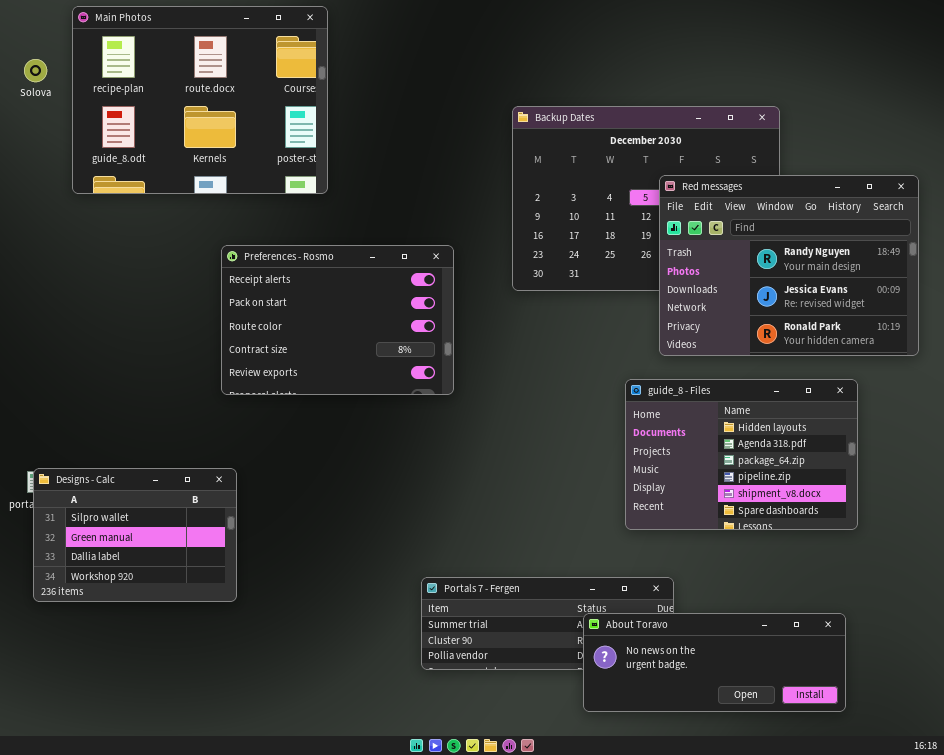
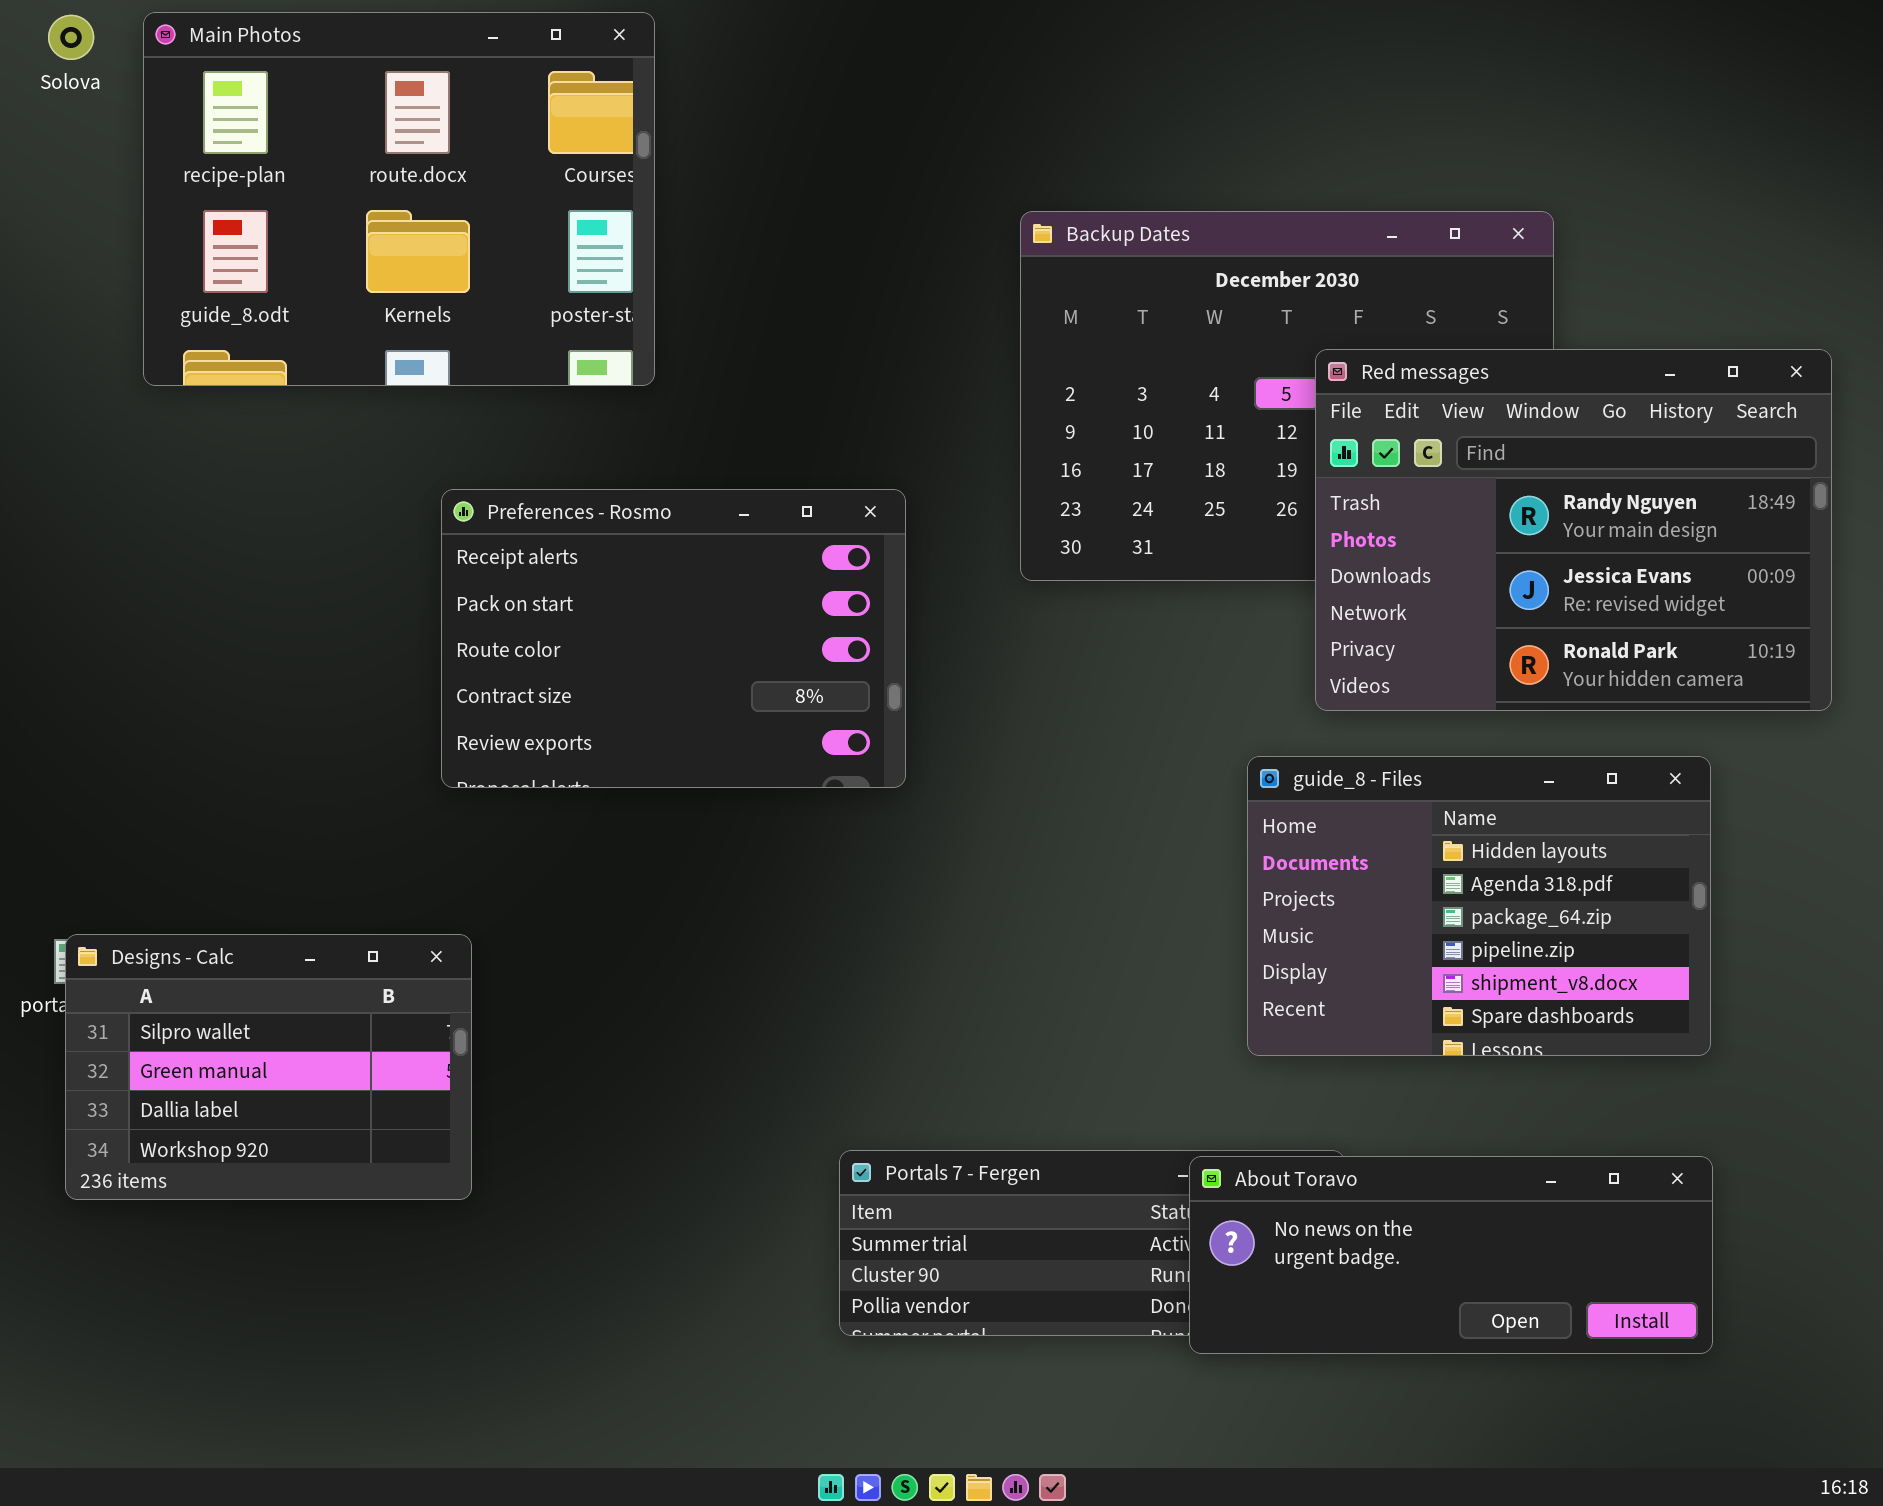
Solova: [24,59,47,82] -> [48,15,94,60], moved
About Toravo: [583,613,846,712] -> [1189,1156,1713,1354], moved

